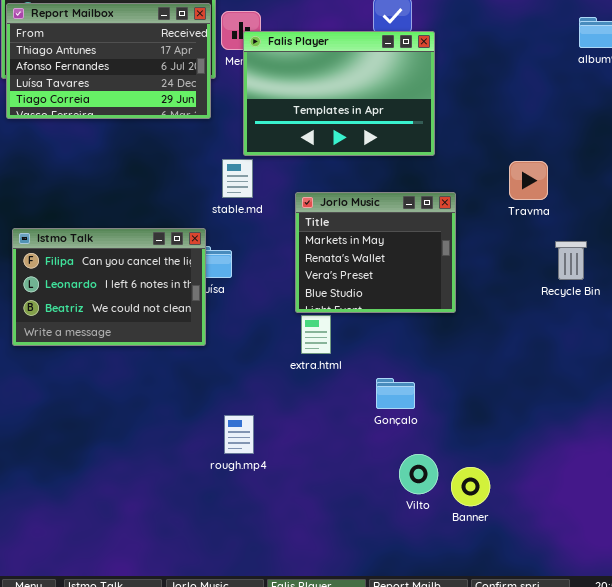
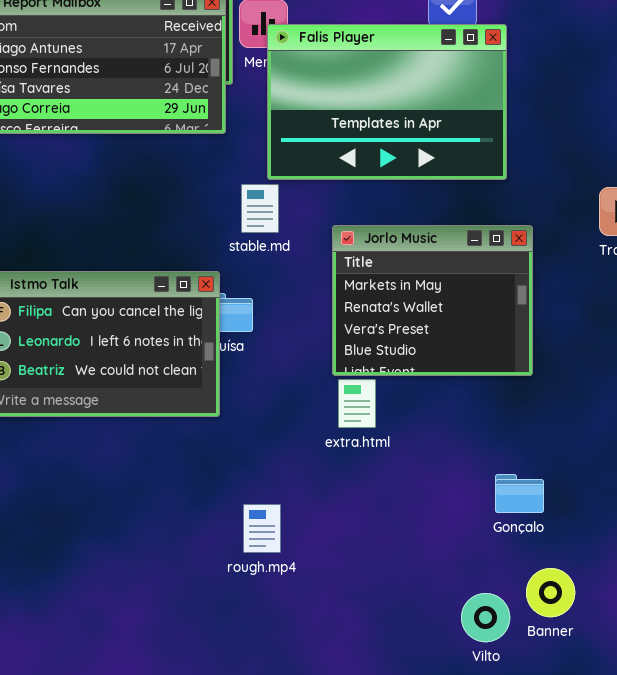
Gonçalo: [376,378,415,409] -> [495,474,544,513], moved
Vilto: [399,454,438,494] -> [461,593,510,642], moved

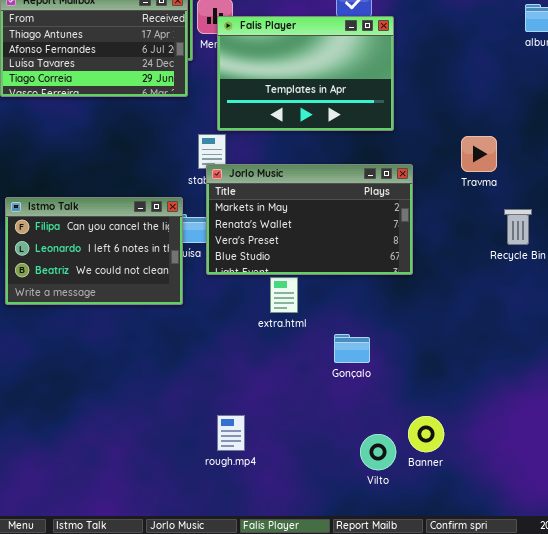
Jorlo Music: [332,225,533,376] -> [206,164,413,275], resized
Gonçalo: [495,474,544,513] -> [334,334,370,363], moved
rough.mp4: [243,504,281,553] -> [217,415,245,451], moved

